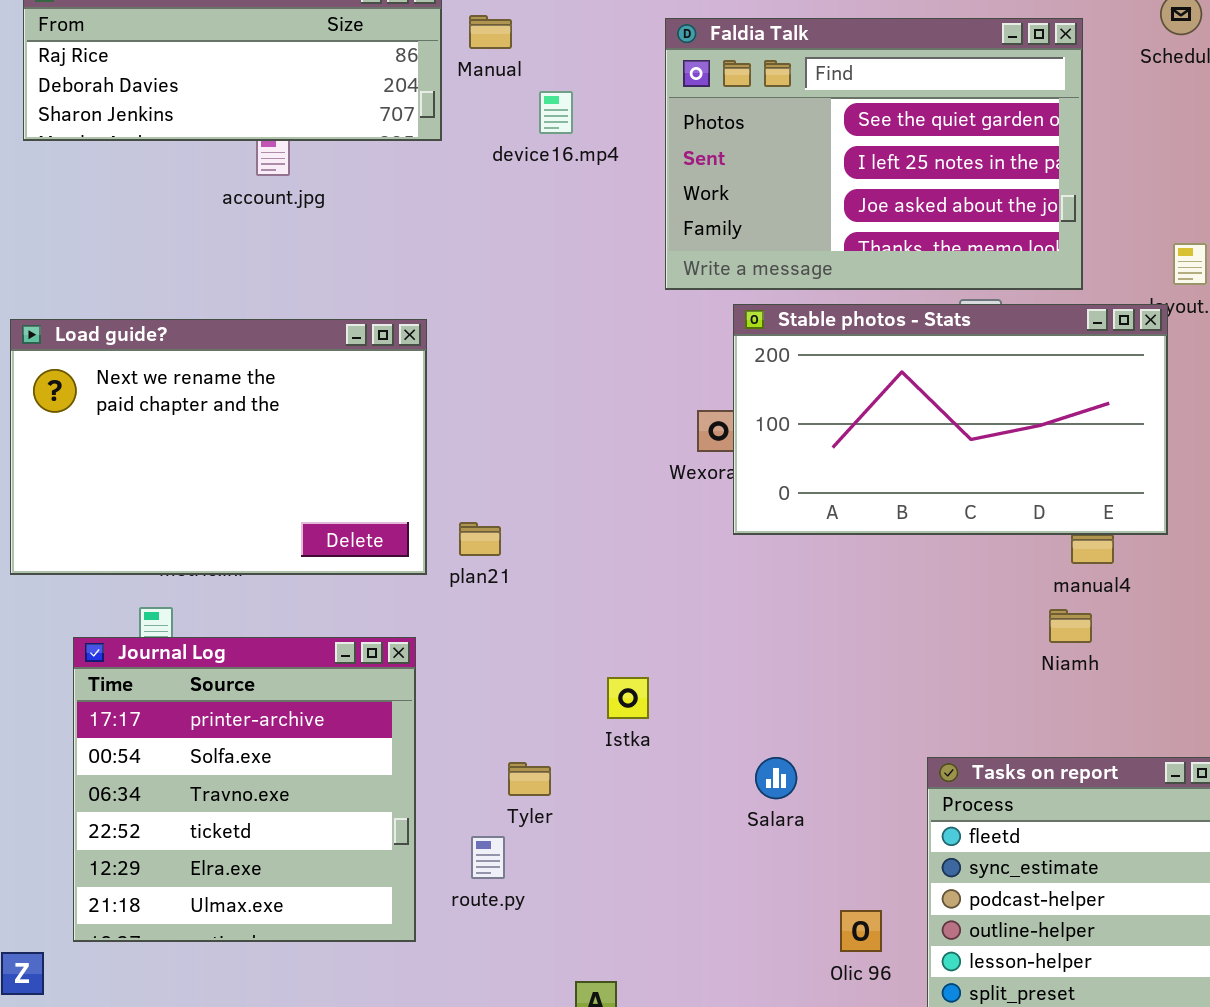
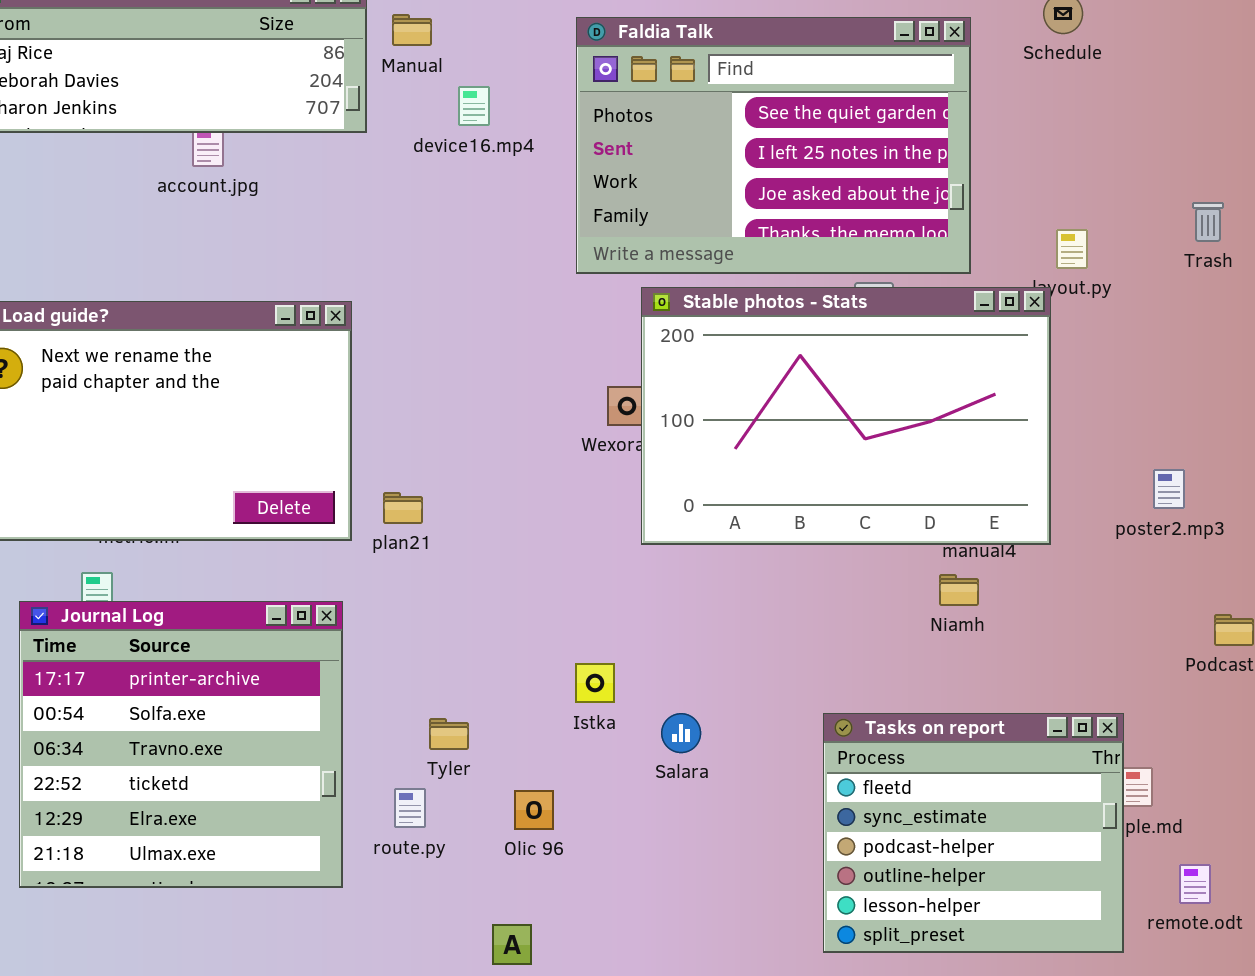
Stable photos - Stats: [733,304,1168,535] -> [641,287,1051,545], resized
Istka: [607,677,649,719] -> [575,663,615,703], moved
Olic 96: [840,910,882,952] -> [514,790,554,830], moved

